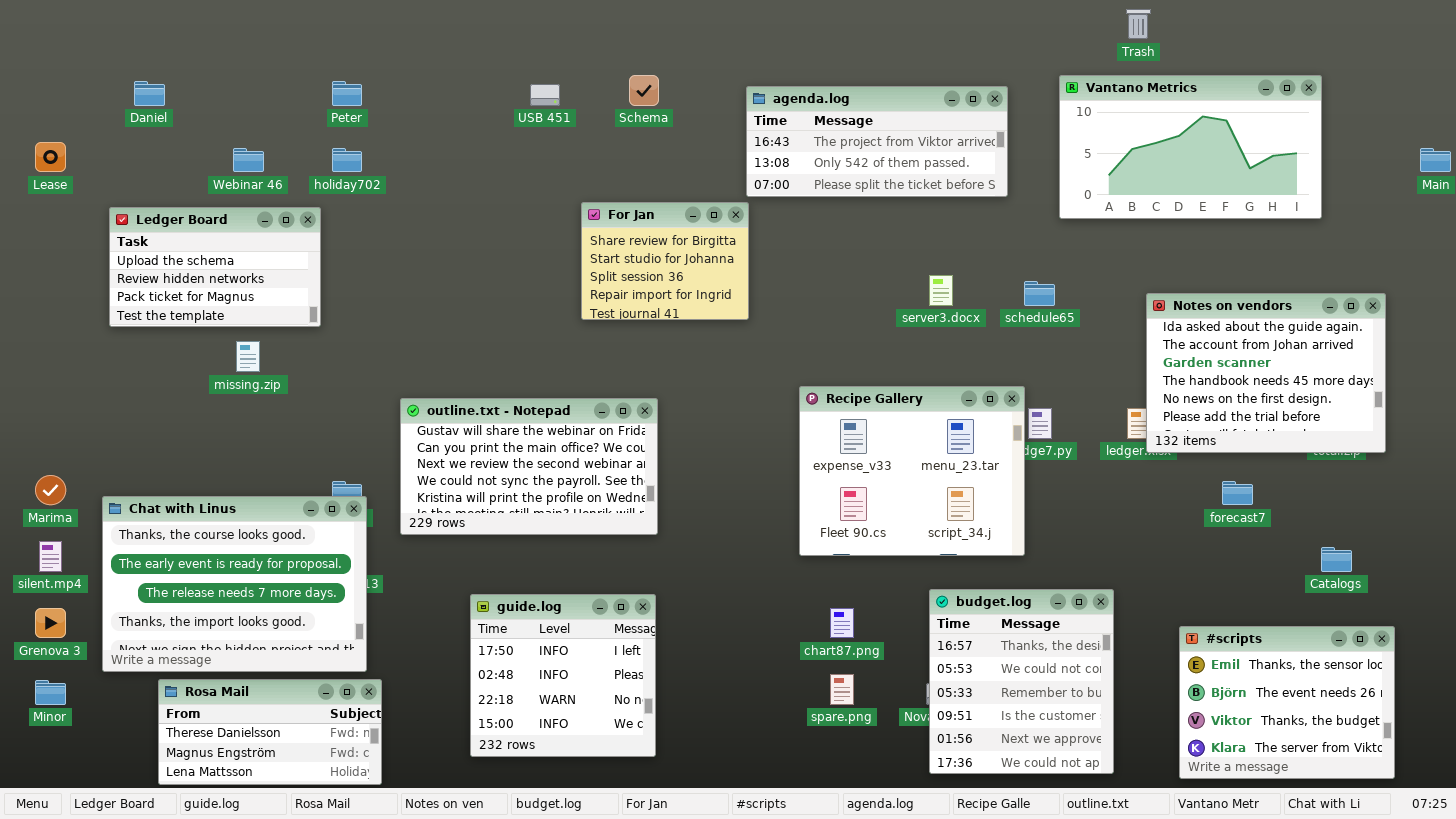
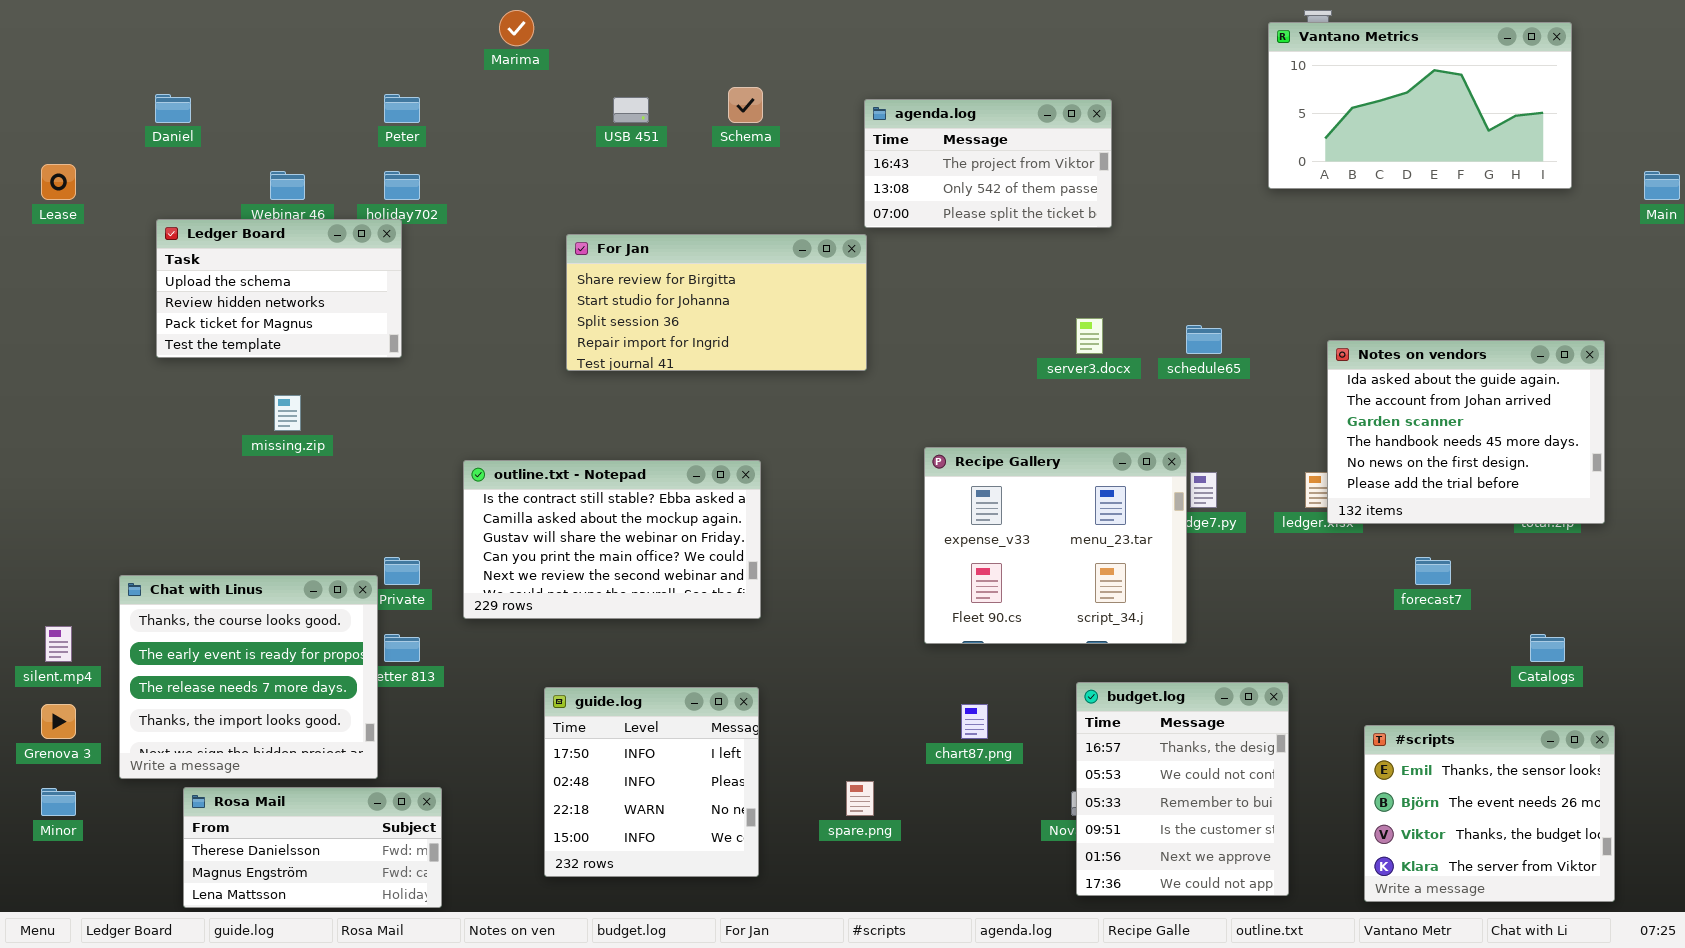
Vantano Metrics: [1059,75,1322,219] -> [1268,22,1572,189], moved
agenda.log: [746,86,1008,197] -> [864,99,1112,228], resized
For Jan: [581,202,749,320] -> [566,234,867,371], resized
Ledger Board: [109,207,321,327] -> [156,219,402,358], moved
outline.txt - Notepad: [400,398,658,535] -> [463,460,761,619], scrolled up 2 rows
Marima: [35,475,66,505] -> [499,10,534,46], moved
Chat with Linus: [102,496,367,672] -> [119,575,378,779], resized
spare.png: [830,674,854,705] -> [846,781,874,816], moved

